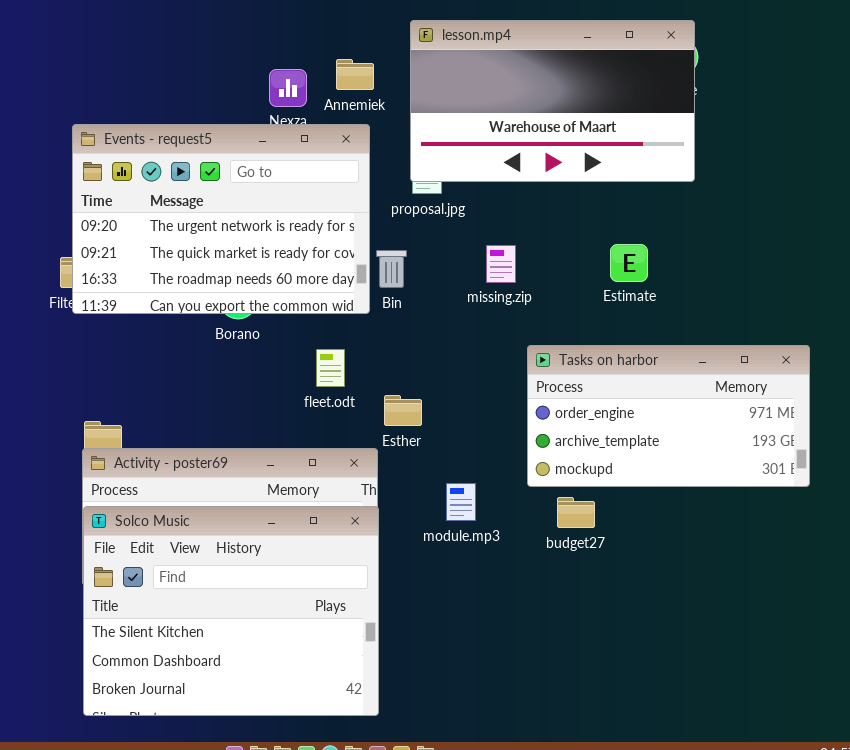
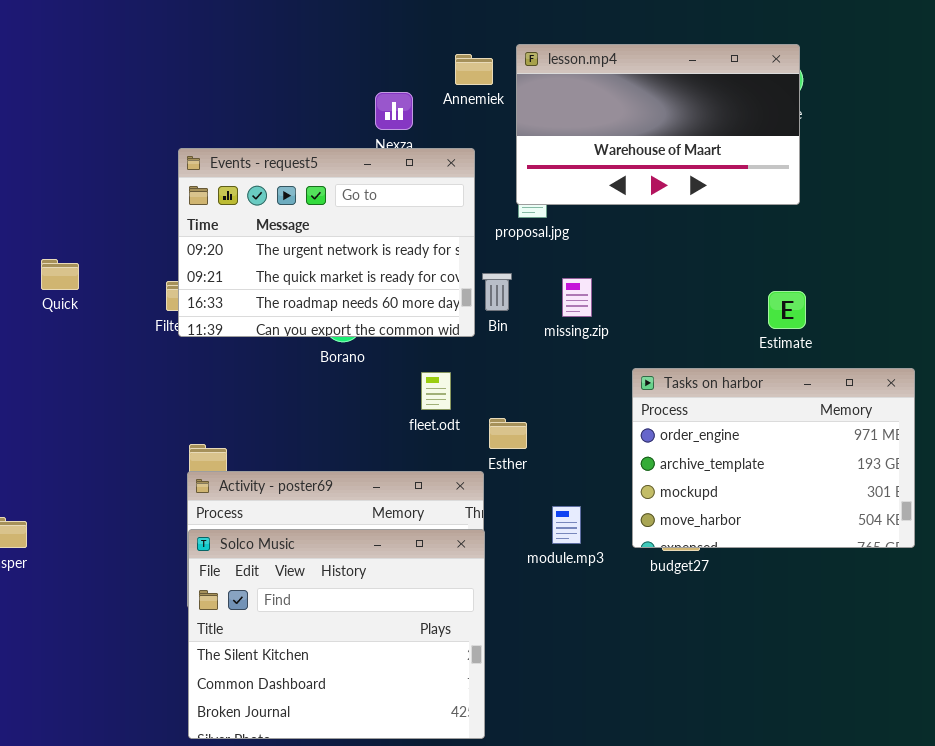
Annemiek: [336,59,374,90] -> [455,54,493,85], moved
Estimate: [610,244,648,282] -> [768,291,806,329], moved
missing.zip: [486,245,516,283] -> [562,278,592,317], moved
Tasks on harbor: [527,345,810,487] -> [632,368,915,548], resized

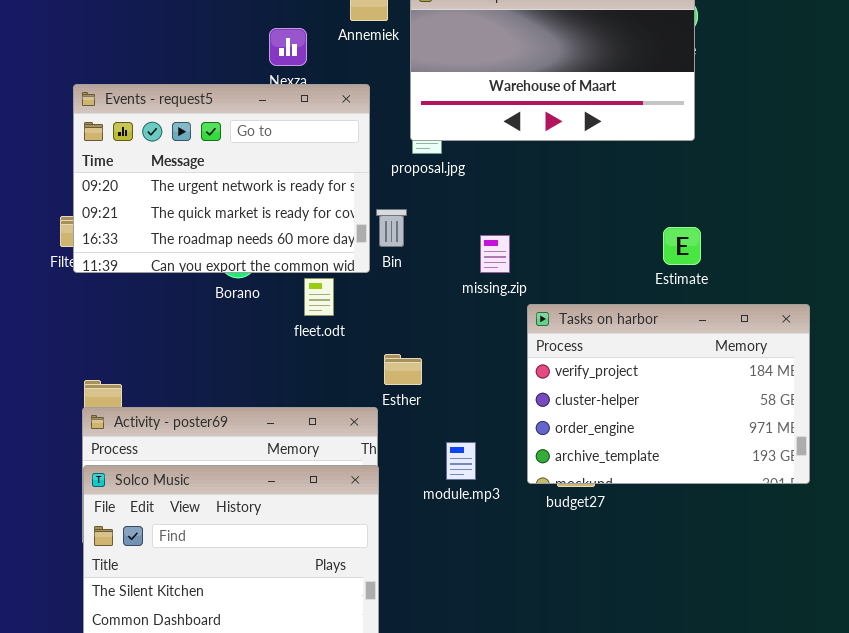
missing.zip: [562,278,592,317] -> [480,235,510,273], moved
Tasks on harbor: [632,368,915,548] -> [527,304,810,484], scrolled up 2 rows
fleet.odt: [421,372,451,410] -> [304,278,334,316], moved

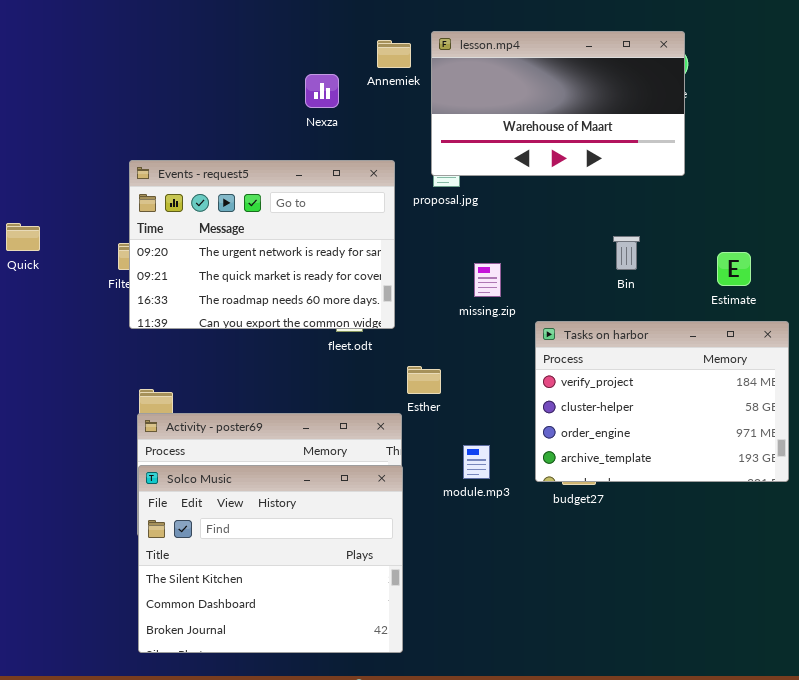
Events - request5: [73,84,370,273] -> [129,160,395,329], moved
Bin: [376,209,407,247] -> [613,236,640,270], moved
Estimate: [663,227,701,265] -> [717,252,751,286], moved
missing.zip: [480,235,510,273] -> [474,263,501,297], moved

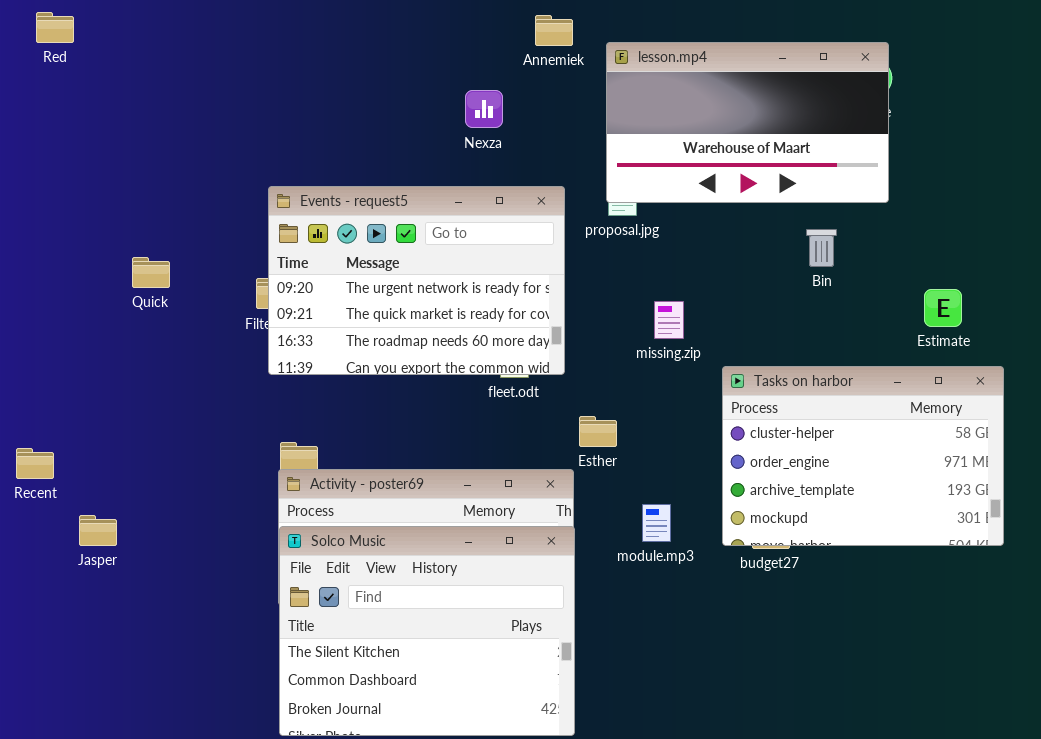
Annemiek: [377,40,411,68] -> [535,15,573,46], moved
Bin: [613,236,640,270] -> [806,229,837,267], moved
Tasks on harbor: [535,321,789,482] -> [722,366,1004,546], scrolled down 1 row

